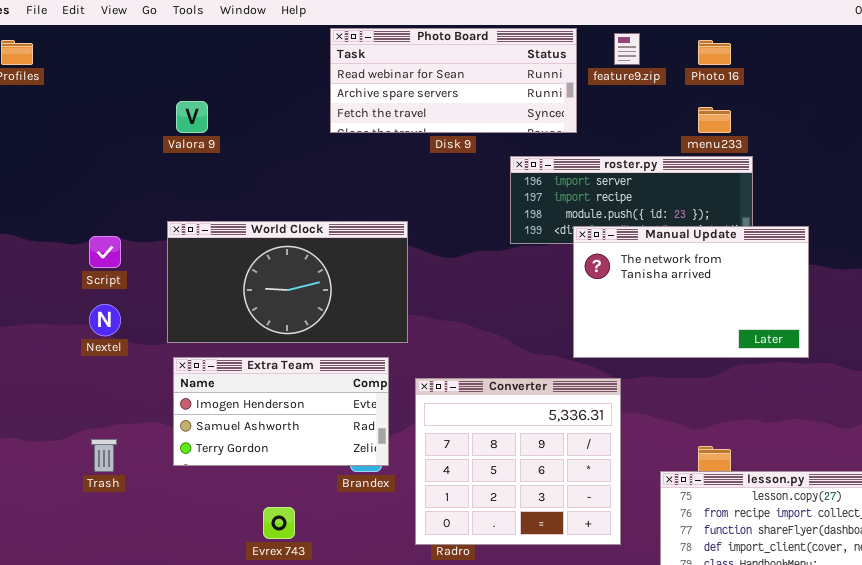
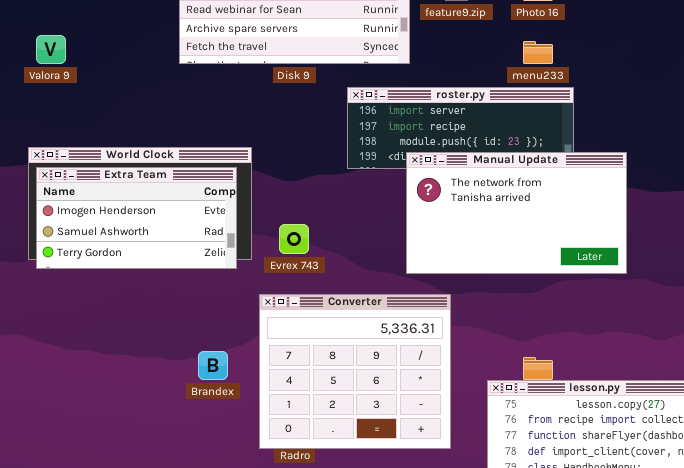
Extra Team: [173,357,389,466] -> [36,167,237,269], moved
Evrex 743: [263,507,295,539] -> [279,224,309,254], moved

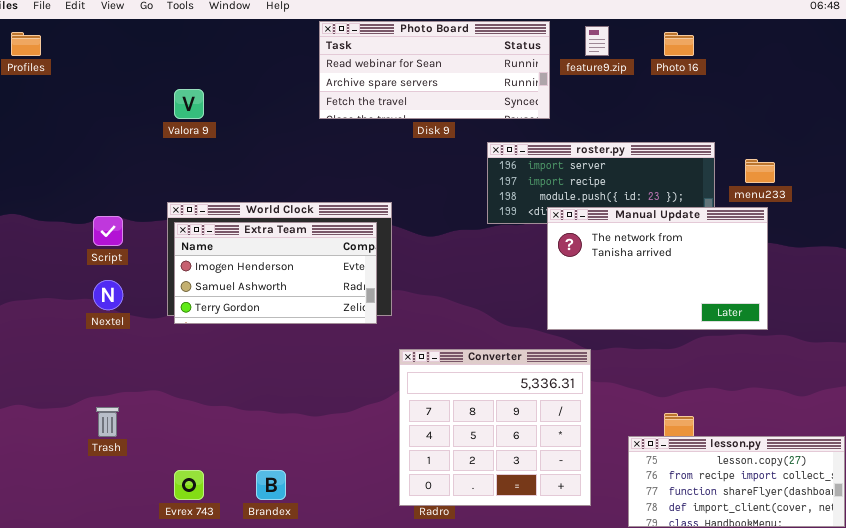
menu233: [523,41,553,64] -> [745,159,775,183], moved
Evrex 743: [279,224,309,254] -> [174,470,204,500], moved
Brandex: [198,351,228,380] -> [256,470,286,500], moved

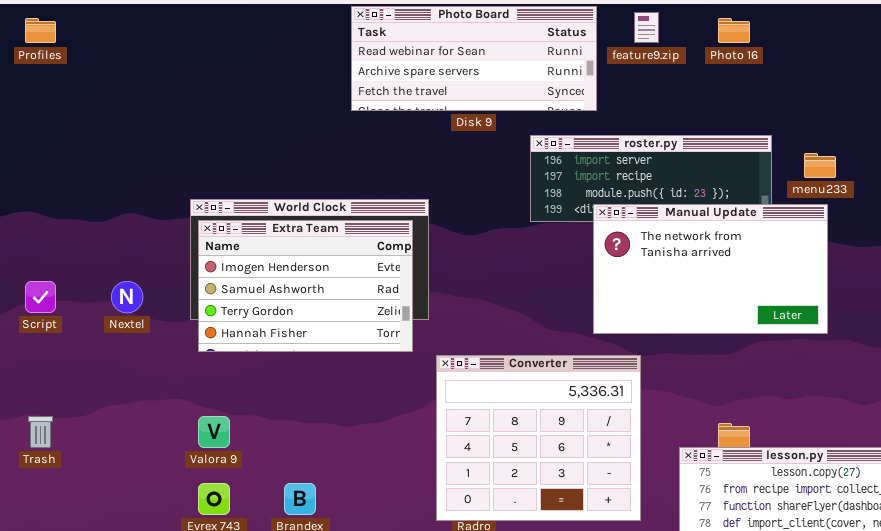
Valora 9: [174,89,204,119] -> [198,416,230,448], moved
Script: [93,216,123,246] -> [25,281,56,313], moved
Extra Team: [174,222,377,324] -> [198,220,413,352], resized
Trash: [96,407,119,437] -> [28,416,53,448], moved

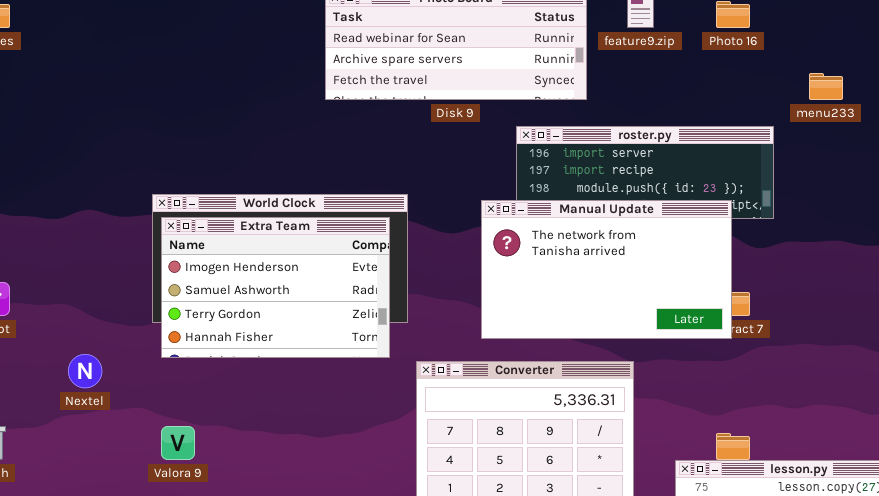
menu233: [804,153,836,178] -> [809,73,843,100], moved
Manual Update: [593,204,828,334] -> [481,200,732,339], moved
Nextel: [111,281,143,313] -> [68,354,102,388], moved

